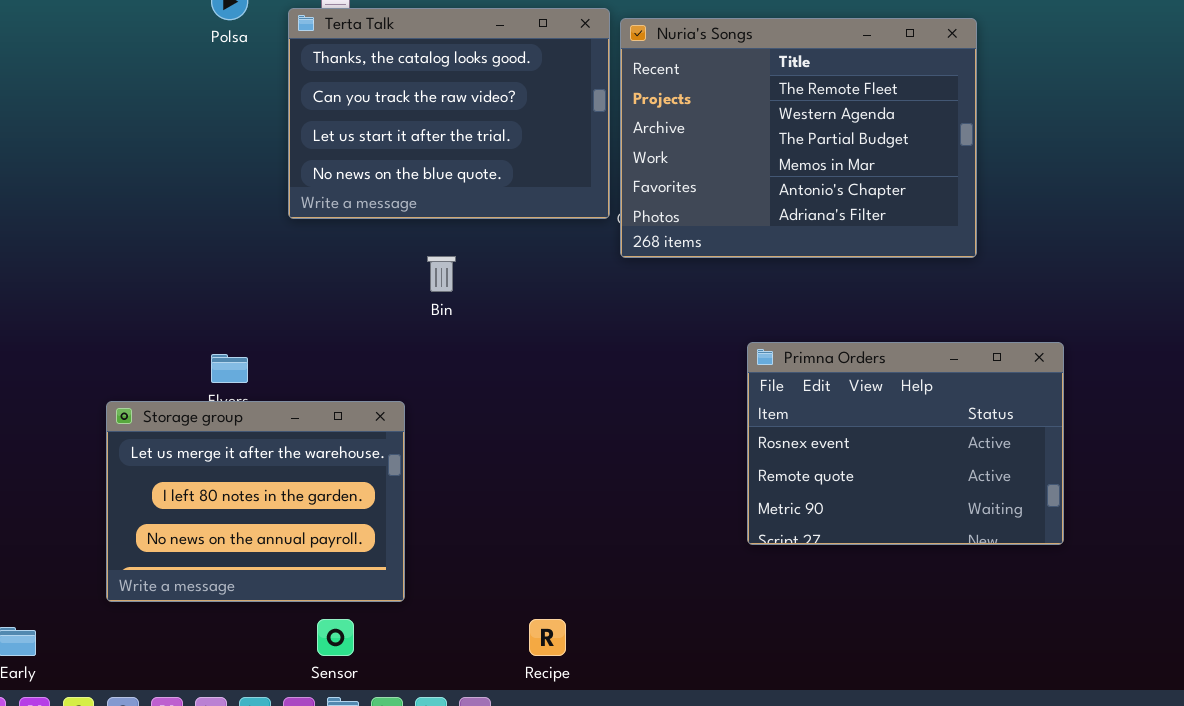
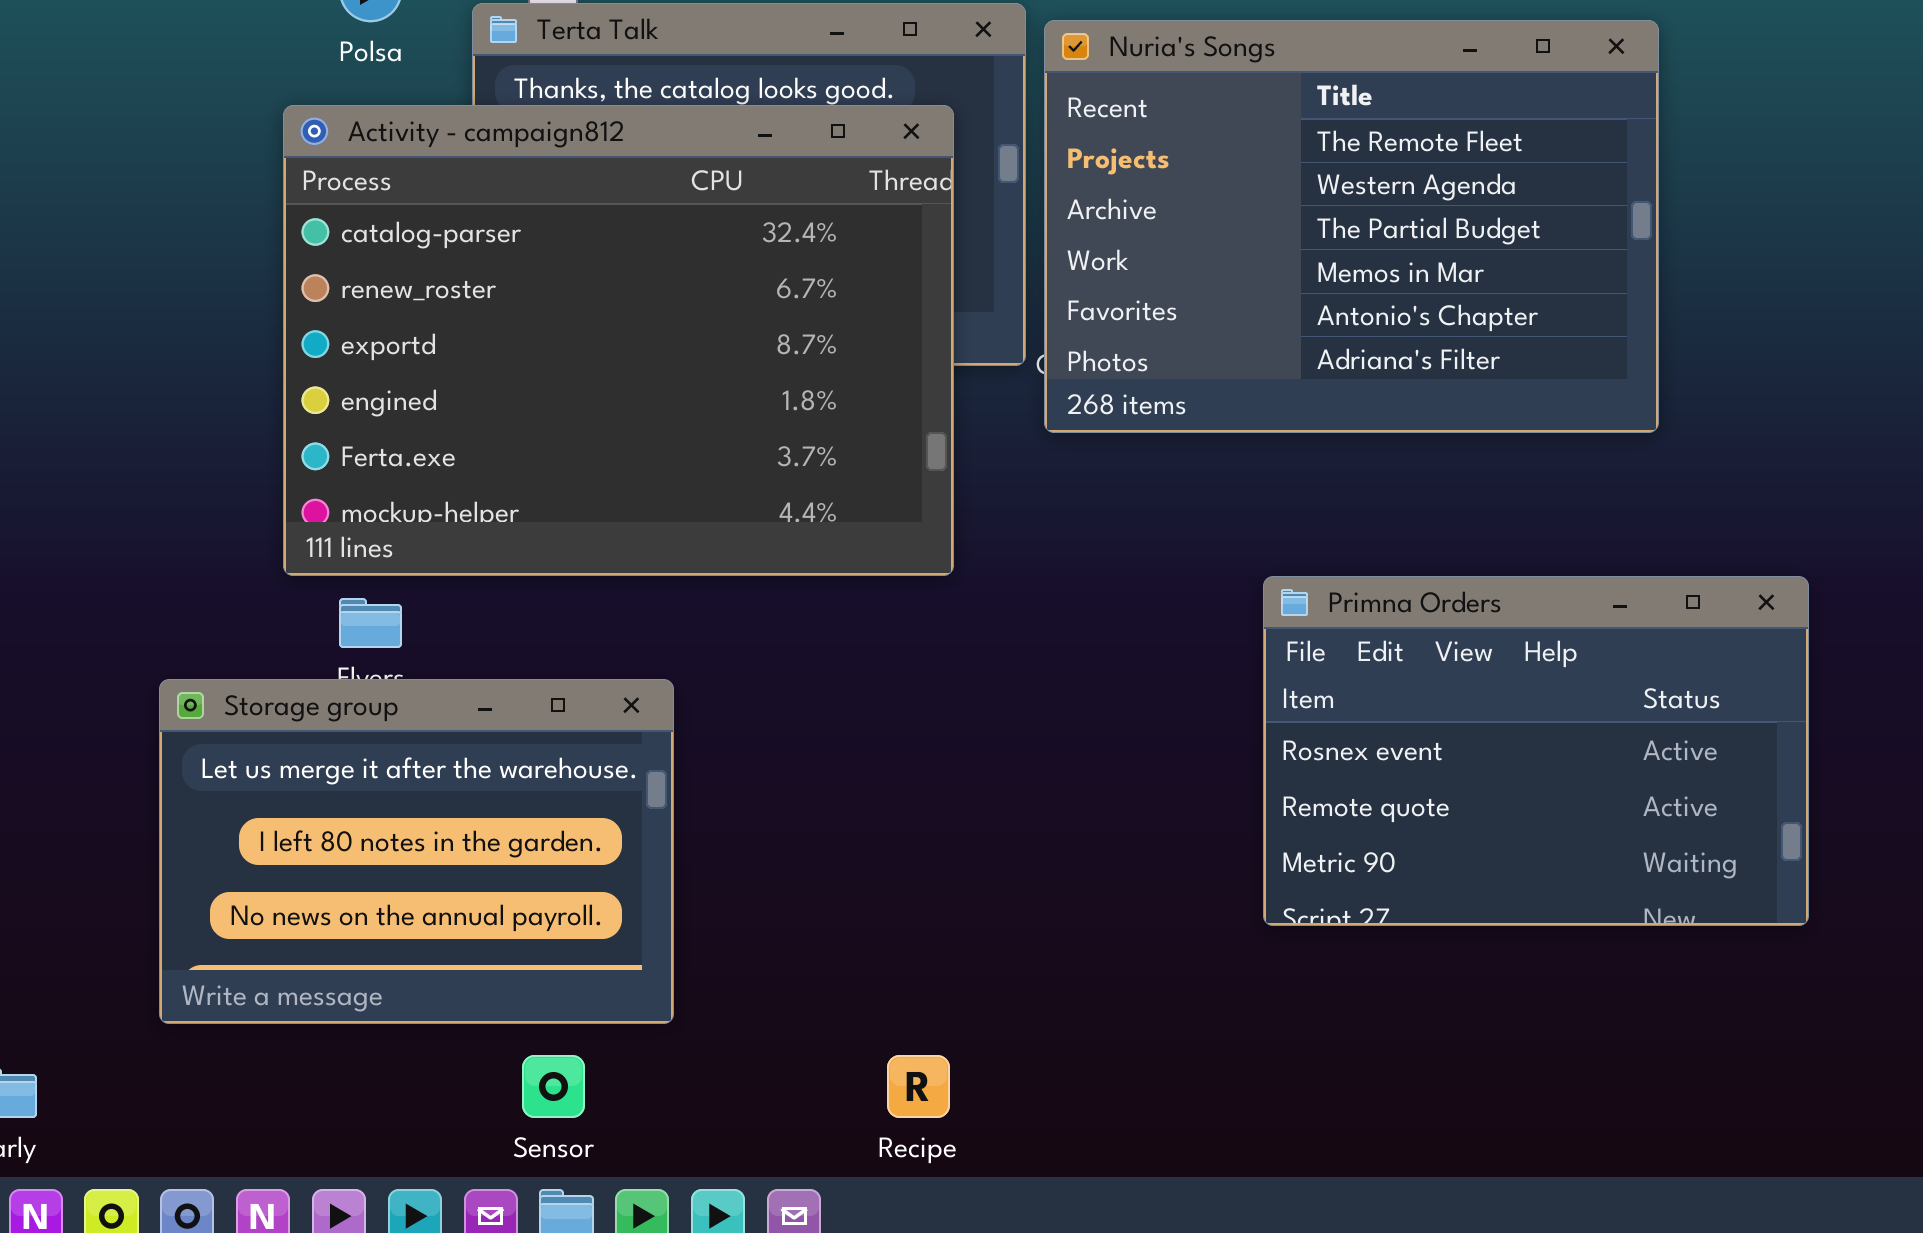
Activity - campaign812: none -> [283,105,954,576], opened

